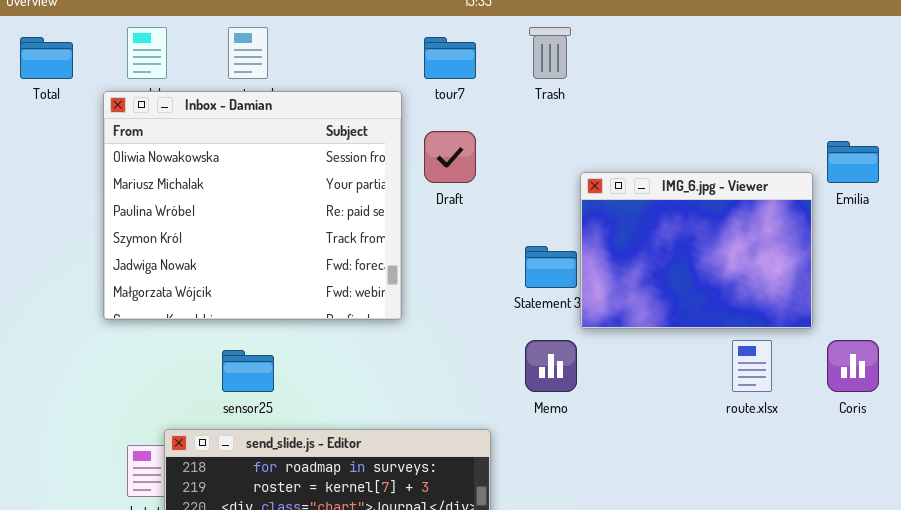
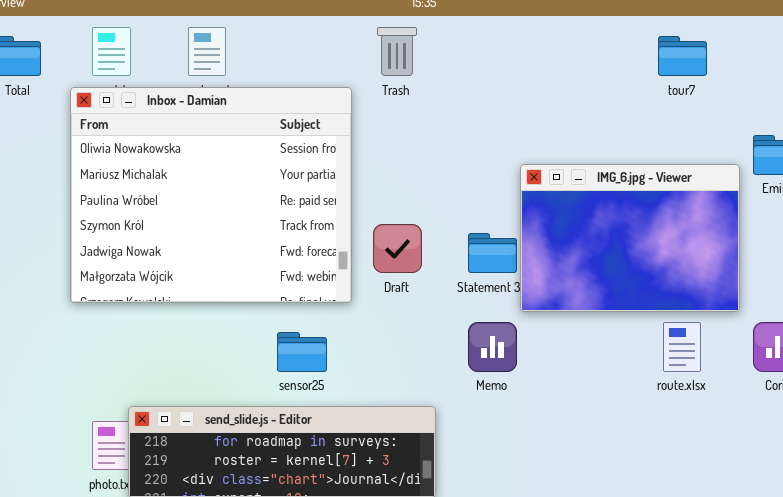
Trash: [529,27,571,79] -> [377,27,417,76], moved
tour7: [424,37,476,79] -> [658,36,707,76], moved
Draft: [424,131,476,183] -> [373,224,422,273], moved
sensor25: [222,350,274,392] -> [277,332,327,372], moved

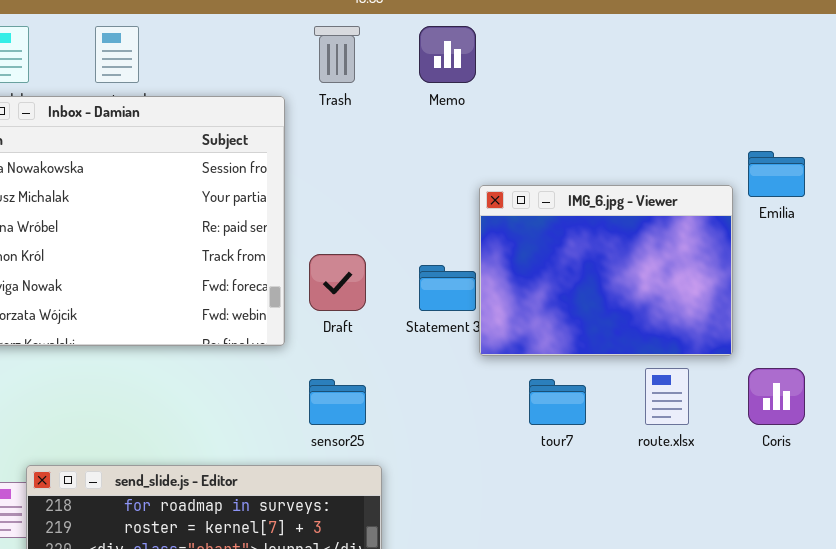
tour7: [658,36,707,76] -> [529,379,586,425], moved
Memo: [468,322,517,372] -> [419,26,476,83], moved
sensor25: [277,332,327,372] -> [309,379,366,425], moved

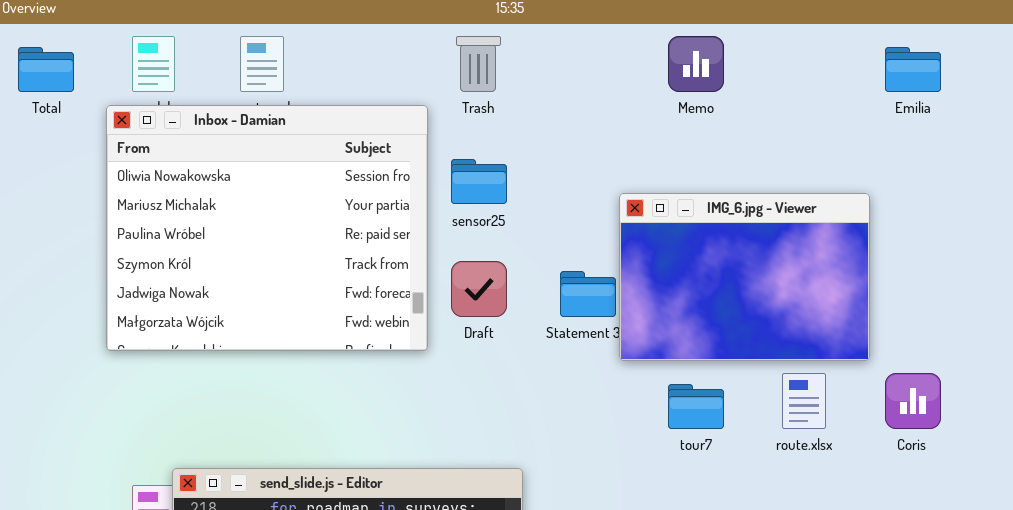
Memo: [419,26,476,83] -> [668,36,724,92], moved
Emilia: [748,151,805,197] -> [885,47,941,92], moved
sensor25: [309,379,366,425] -> [451,159,507,204], moved

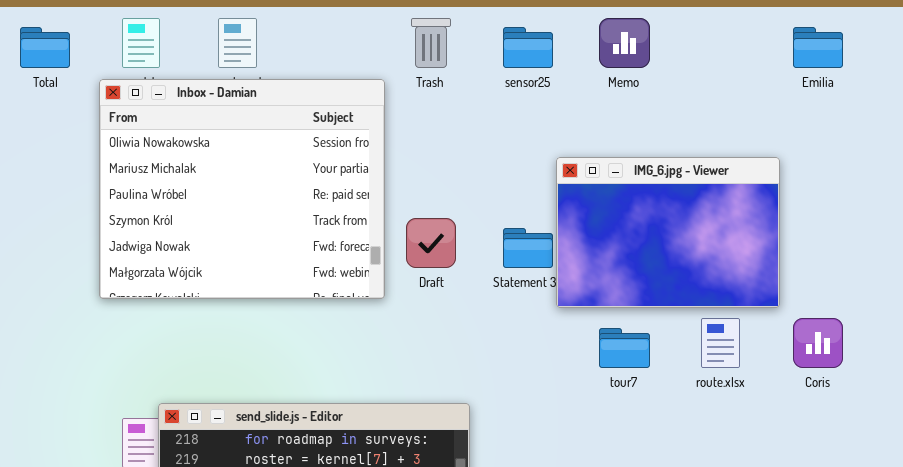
sensor25: [451,159,507,204] -> [503,27,553,68], moved

